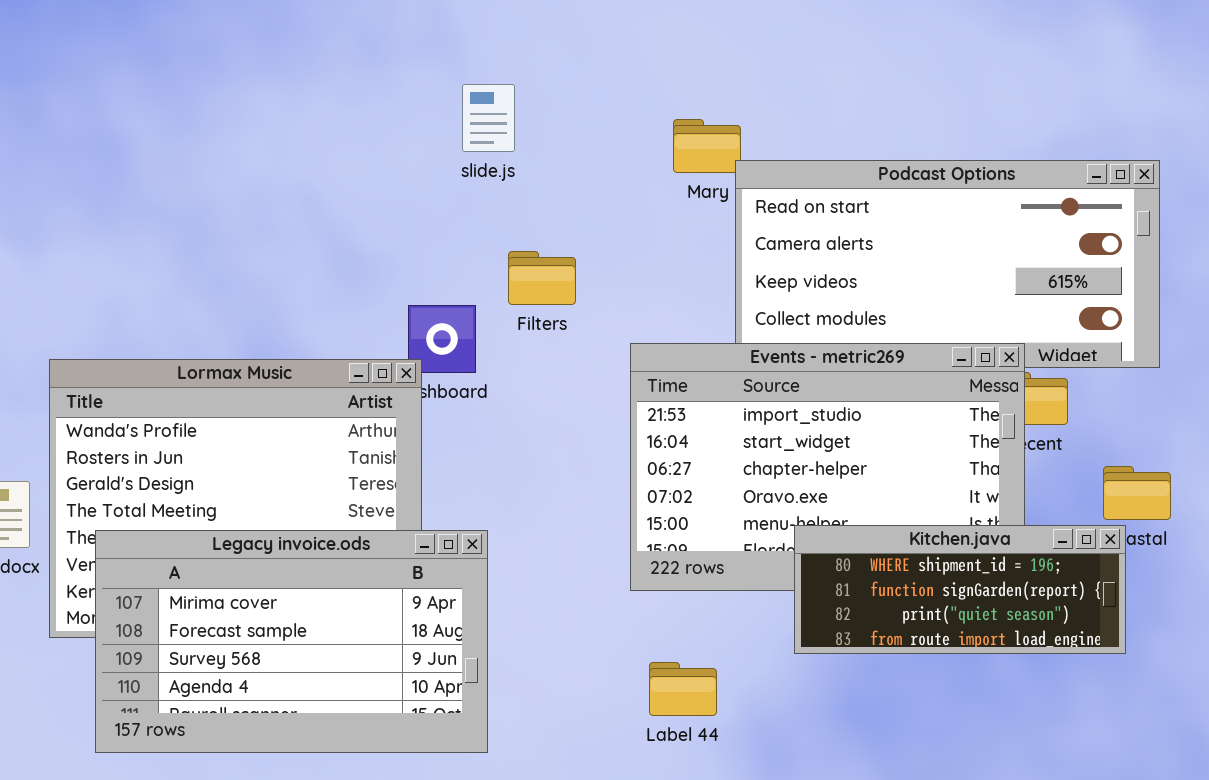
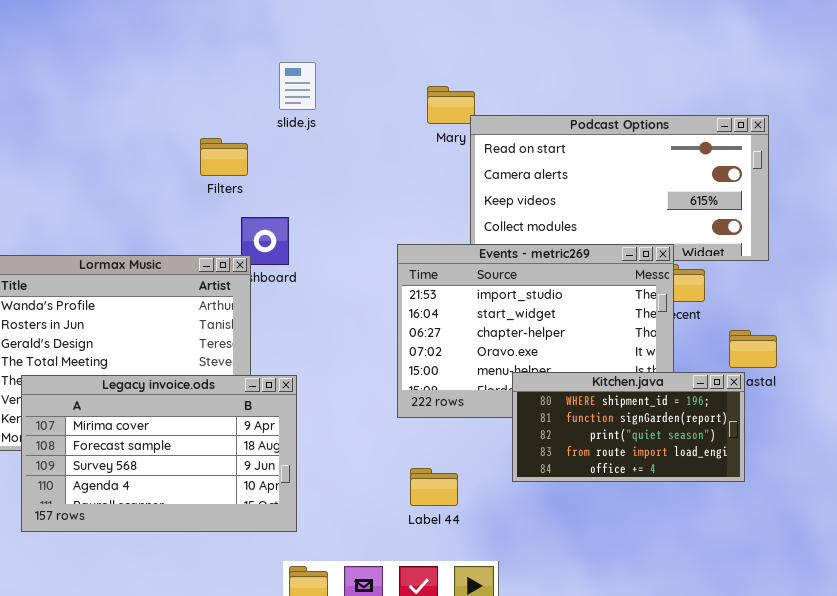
Filters: [508,251,576,305] -> [200,138,248,176], moved
Kitchen.java: [794,525,1126,654] -> [512,372,745,482], resized

